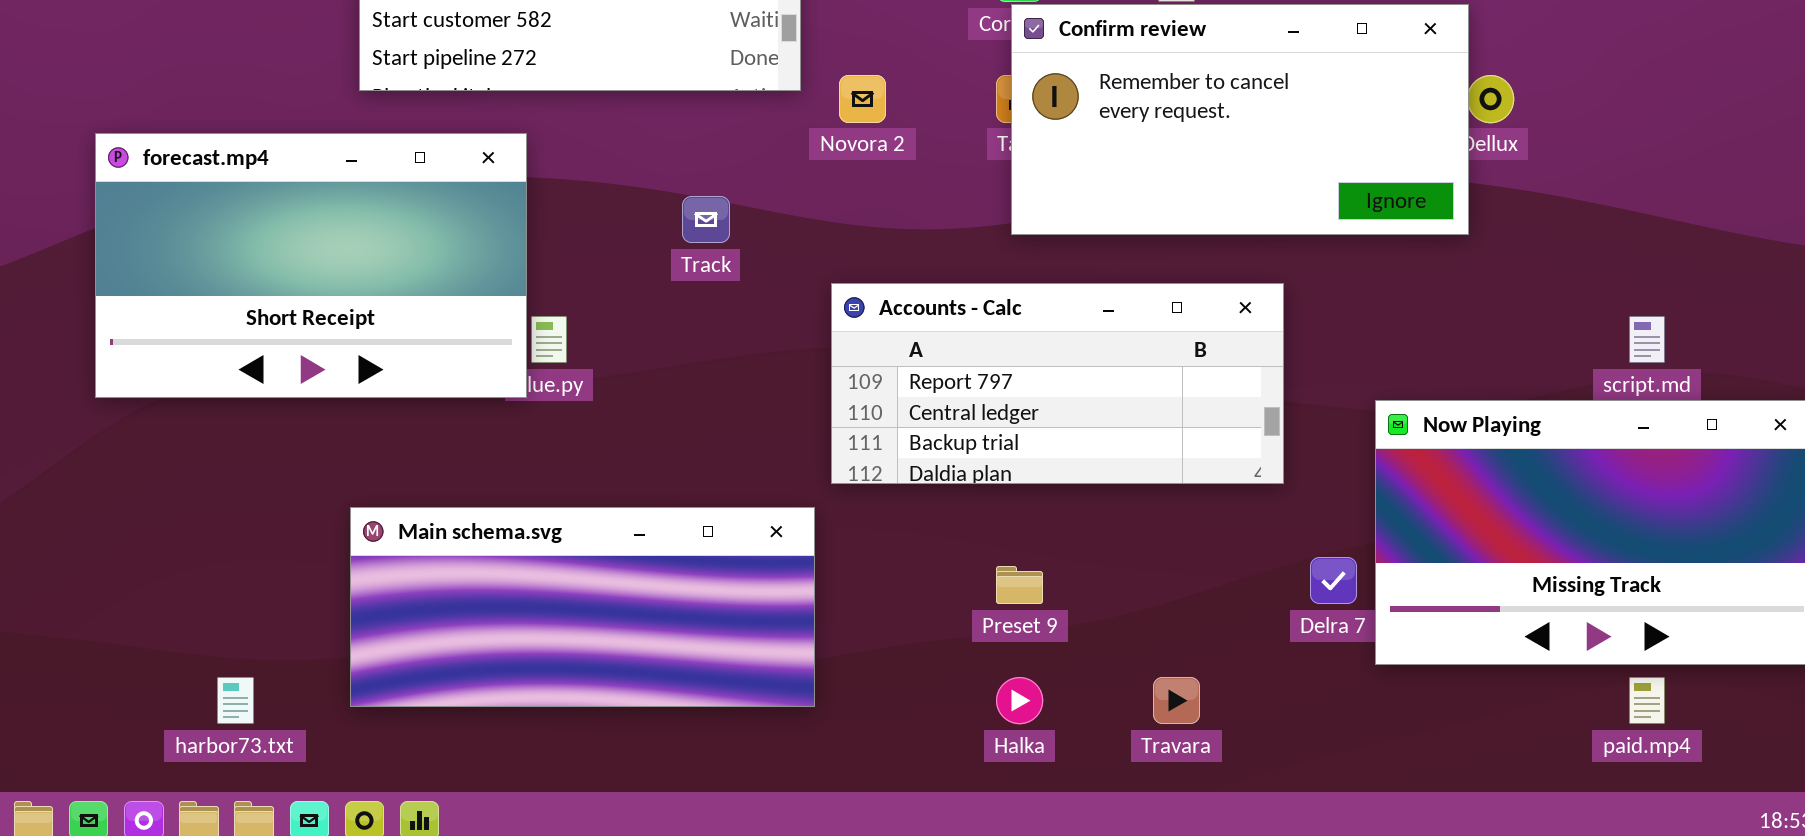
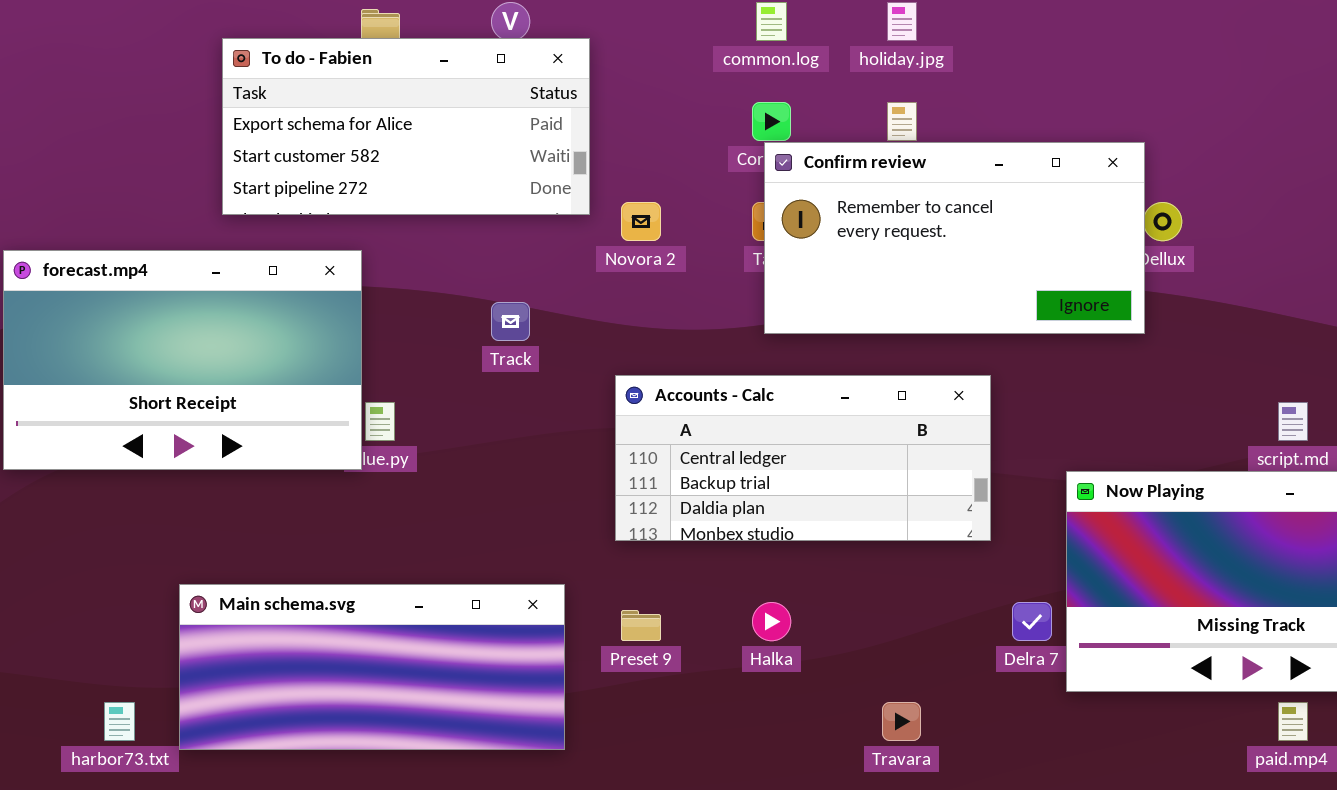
Accounts - Calc: [831,283,1284,484] -> [615,375,991,541], scrolled down 1 row
Main schema.svg: [350,507,815,707] -> [179,584,565,750], moved
Preset 9: [996,566,1043,604] -> [621,610,661,641], moved
Halka: [996,677,1043,724] -> [752,602,791,641], moved

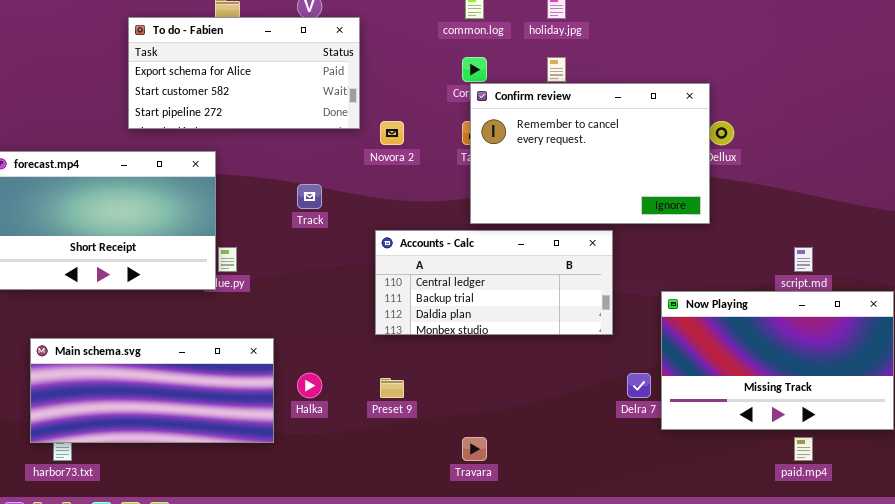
Confirm review: [764,142,1145,334] -> [470,83,710,224], resized
Main schema.svg: [179,584,565,750] -> [30,338,274,443], moved
Halka: [752,602,791,641] -> [297,373,322,398], moved
Travara: [882,702,921,741] -> [462,437,487,461], moved

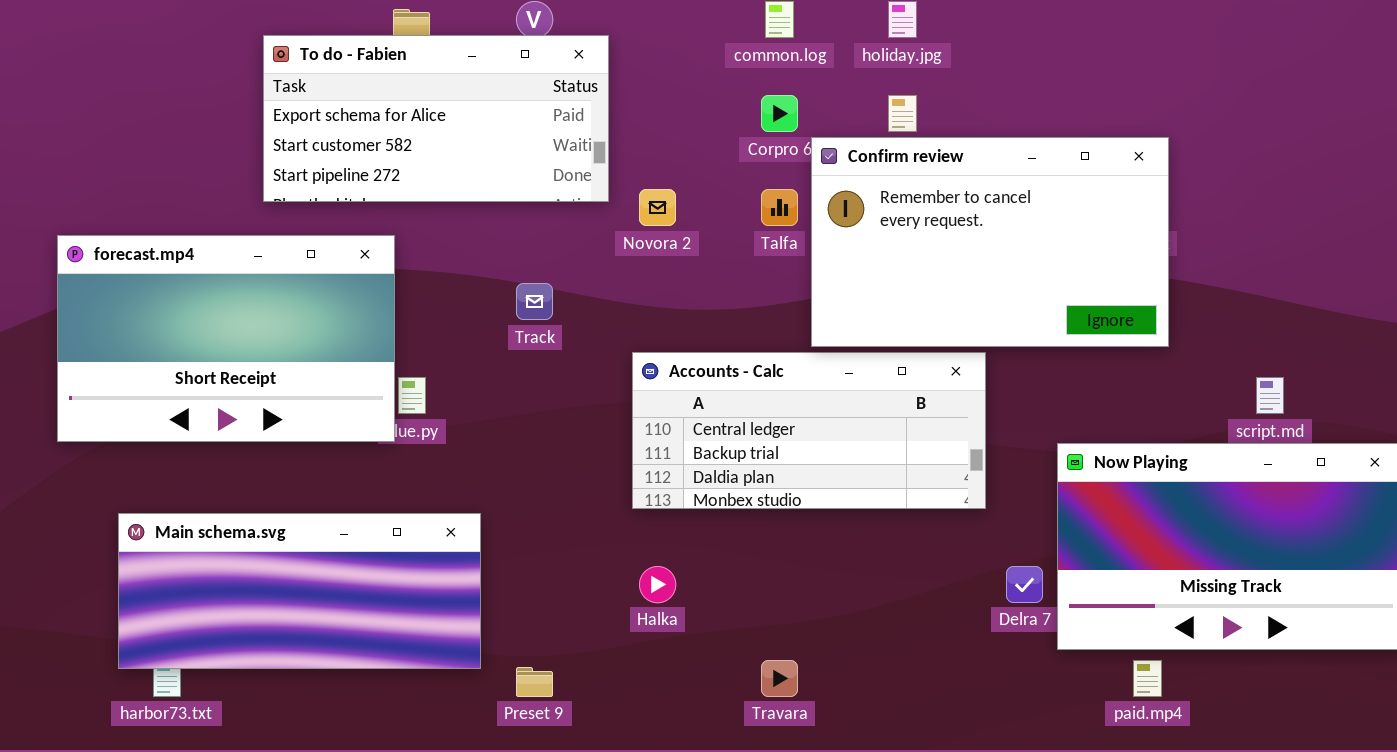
Confirm review: [470,83,710,224] -> [811,137,1169,347], moved
Halka: [297,373,322,398] -> [639,566,676,603], moved
Preset 9: [380,378,404,398] -> [516,667,553,697], moved
paid.mp4: [794,437,813,461] -> [1133,660,1162,697], moved

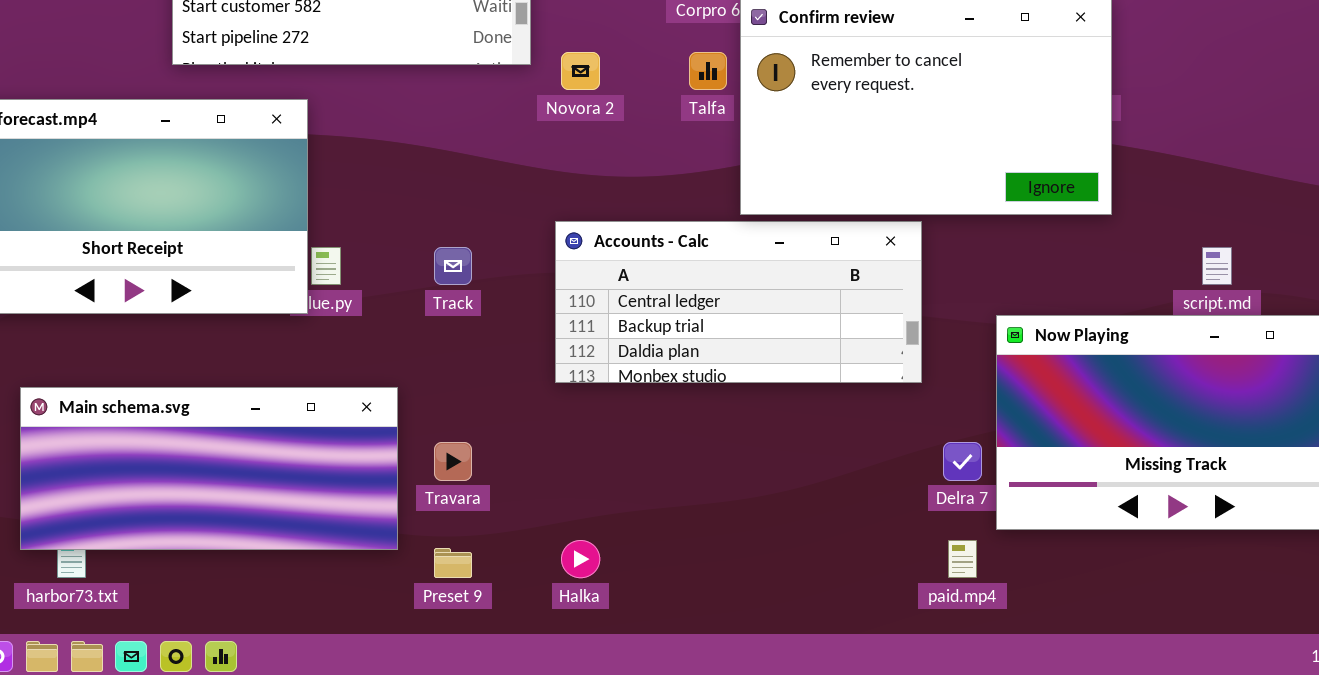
Track: [516,283,553,320] -> [434,247,472,285], moved
Halka: [639,566,676,603] -> [561,540,600,578], moved
Travara: [761,660,798,697] -> [434,442,472,481], moved
paid.mp4: [1133,660,1162,697] -> [948,540,977,578], moved

